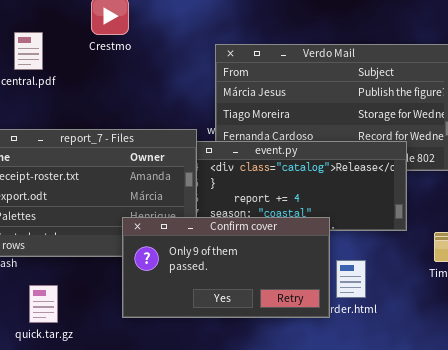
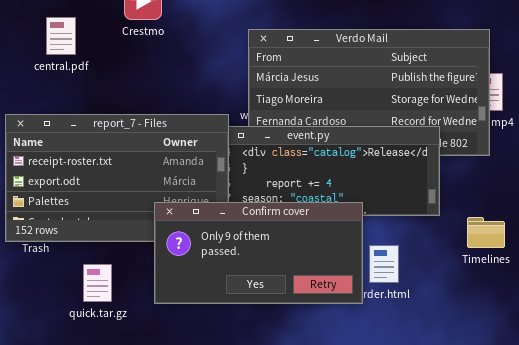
quick.tar.gz: [29,285,58,323] -> [83,264,112,302], moved

